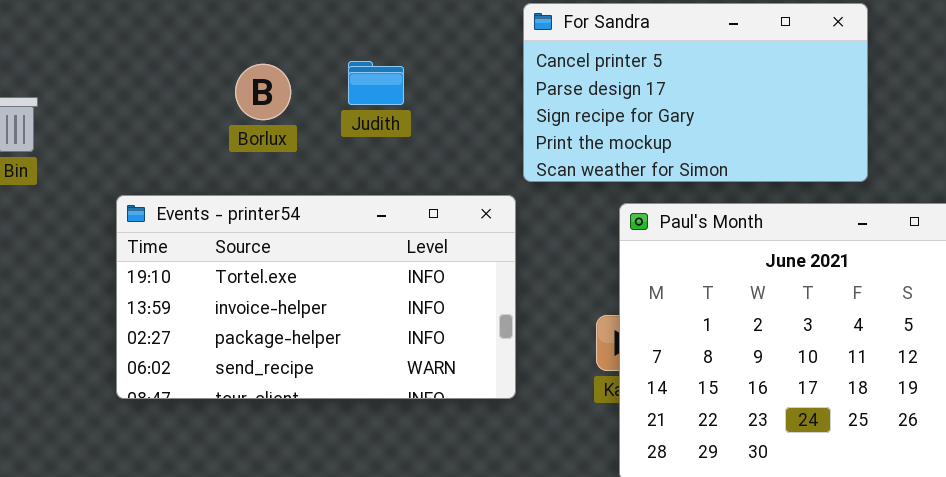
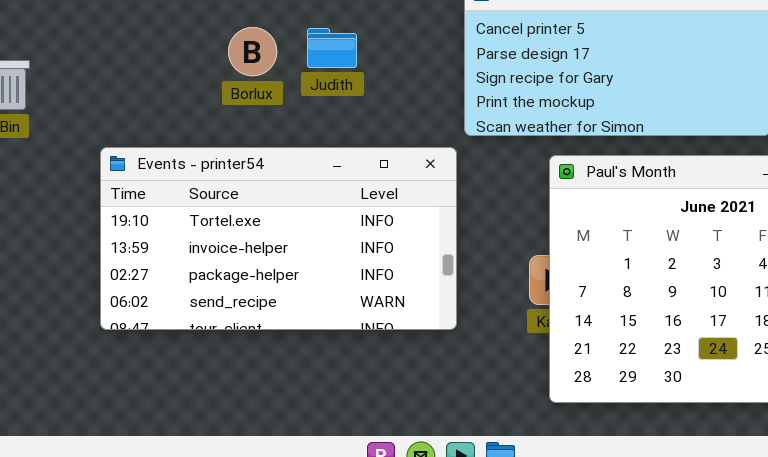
Borlux: [235,64,291,120] -> [228,27,277,76], moved

